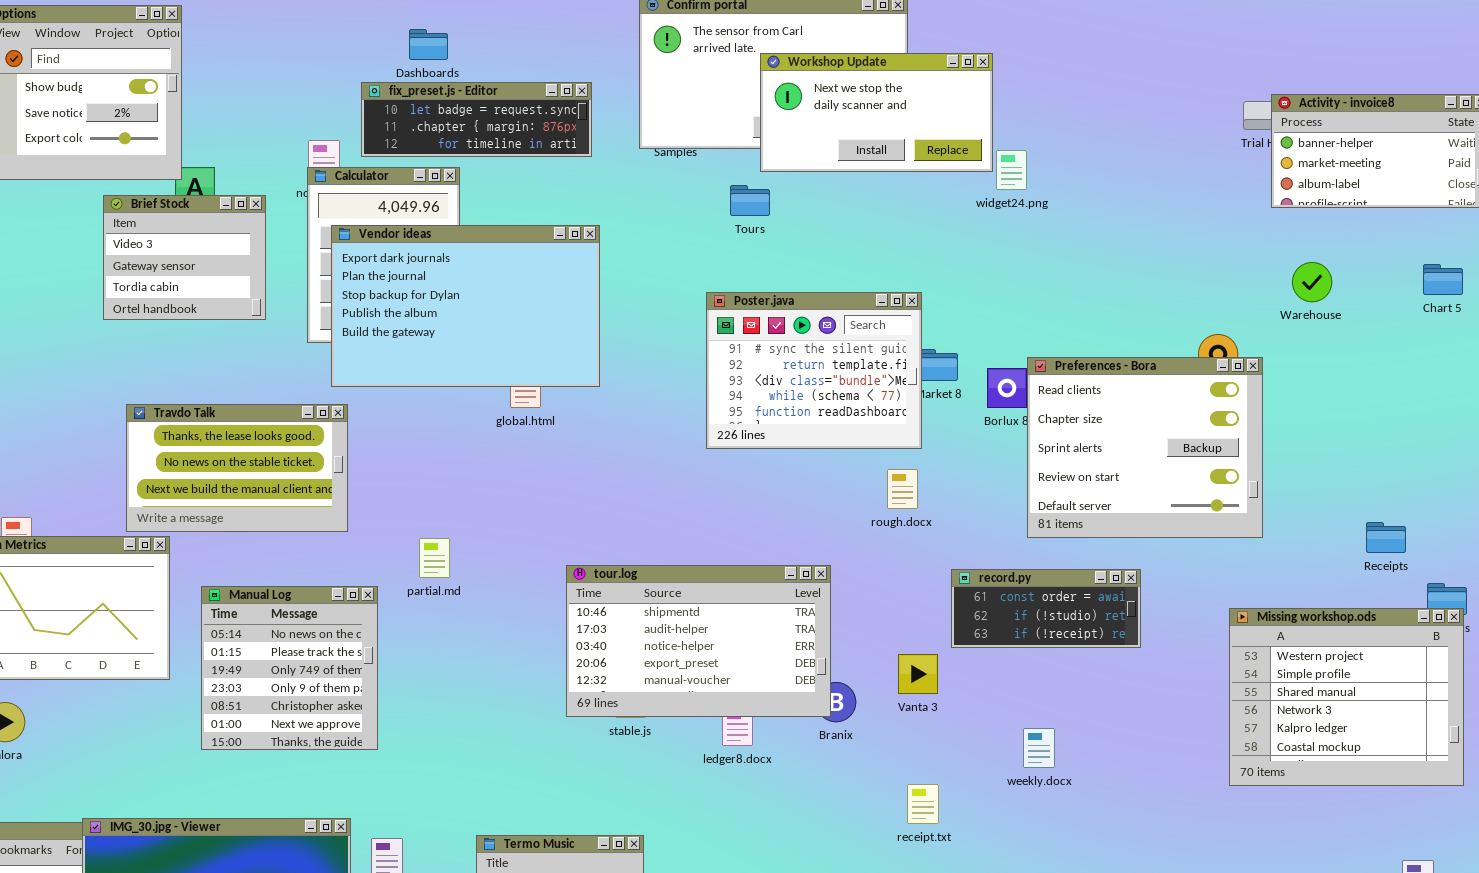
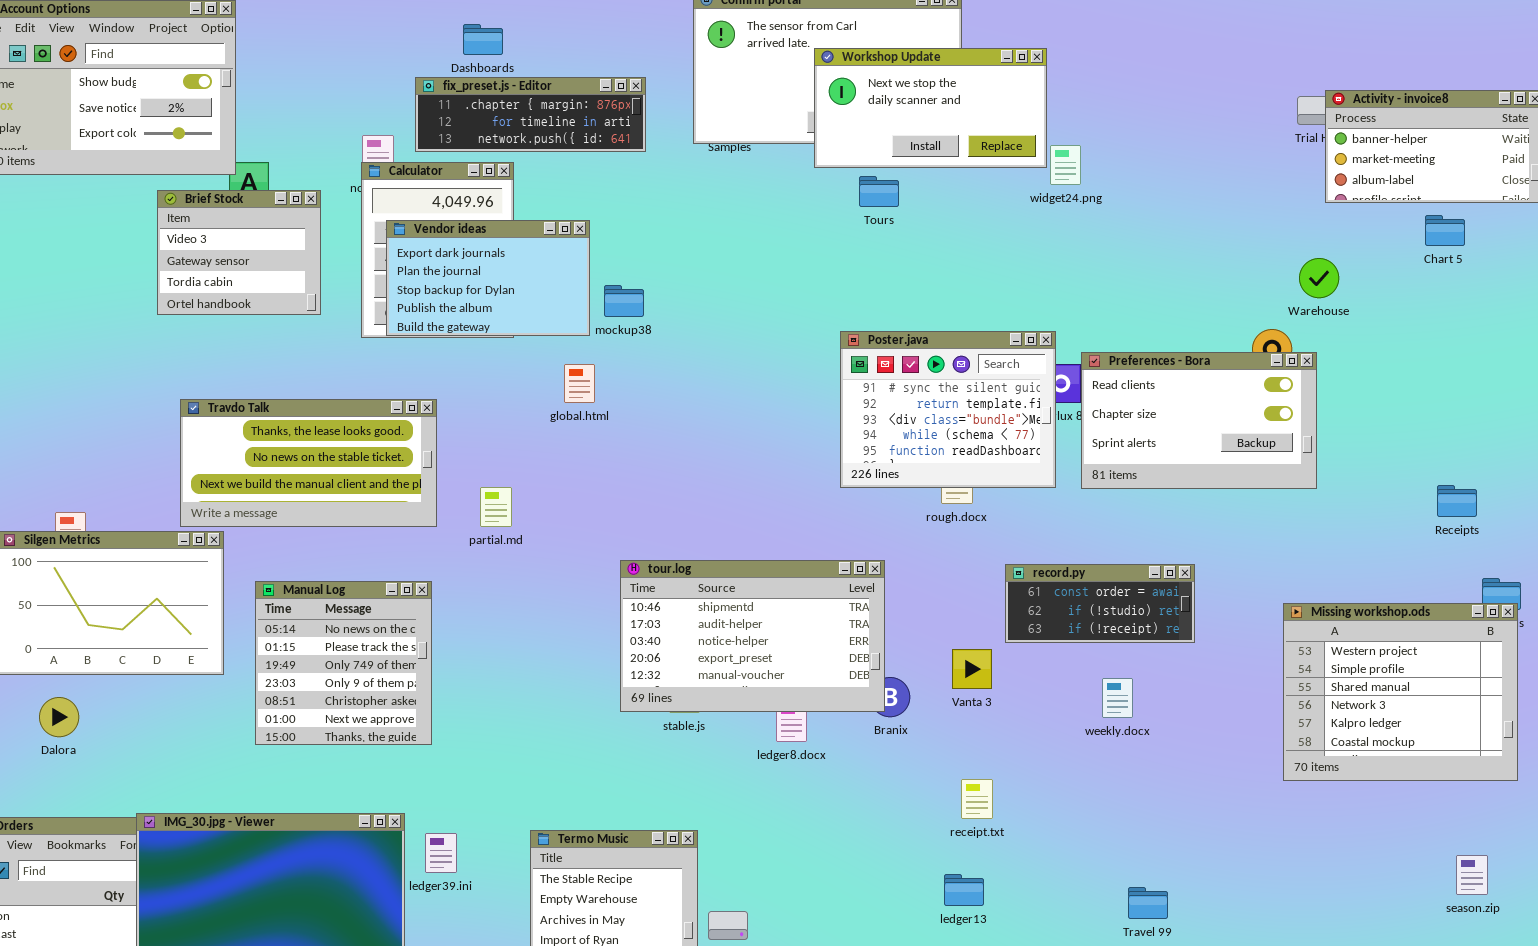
fix_preset.js - Editor: [361,82,592,157] -> [415,77,646,152], scrolled down 1 row
Tours: [730,185,770,216] -> [859,176,899,207], moved
Vendor ideas: [331,225,600,387] -> [386,220,590,336], resized
Warehouse: [1292,262,1332,302] -> [1299,258,1339,298], moved
Chart 5: [1423,264,1463,295] -> [1425,215,1465,246], moved
Poster.java: [706,292,922,449] -> [840,331,1056,488], moved
Preferences - Bora: [1027,357,1263,538] -> [1081,352,1317,489], resized
Travdo Talk: [126,404,348,532] -> [180,399,437,527], resized
Receipts: [1366,522,1406,553] -> [1437,485,1477,517], moved
partial.md: [419,538,450,578] -> [480,487,512,527], moved
weekly.docx: [1023,728,1055,768] -> [1102,678,1133,718], moved

